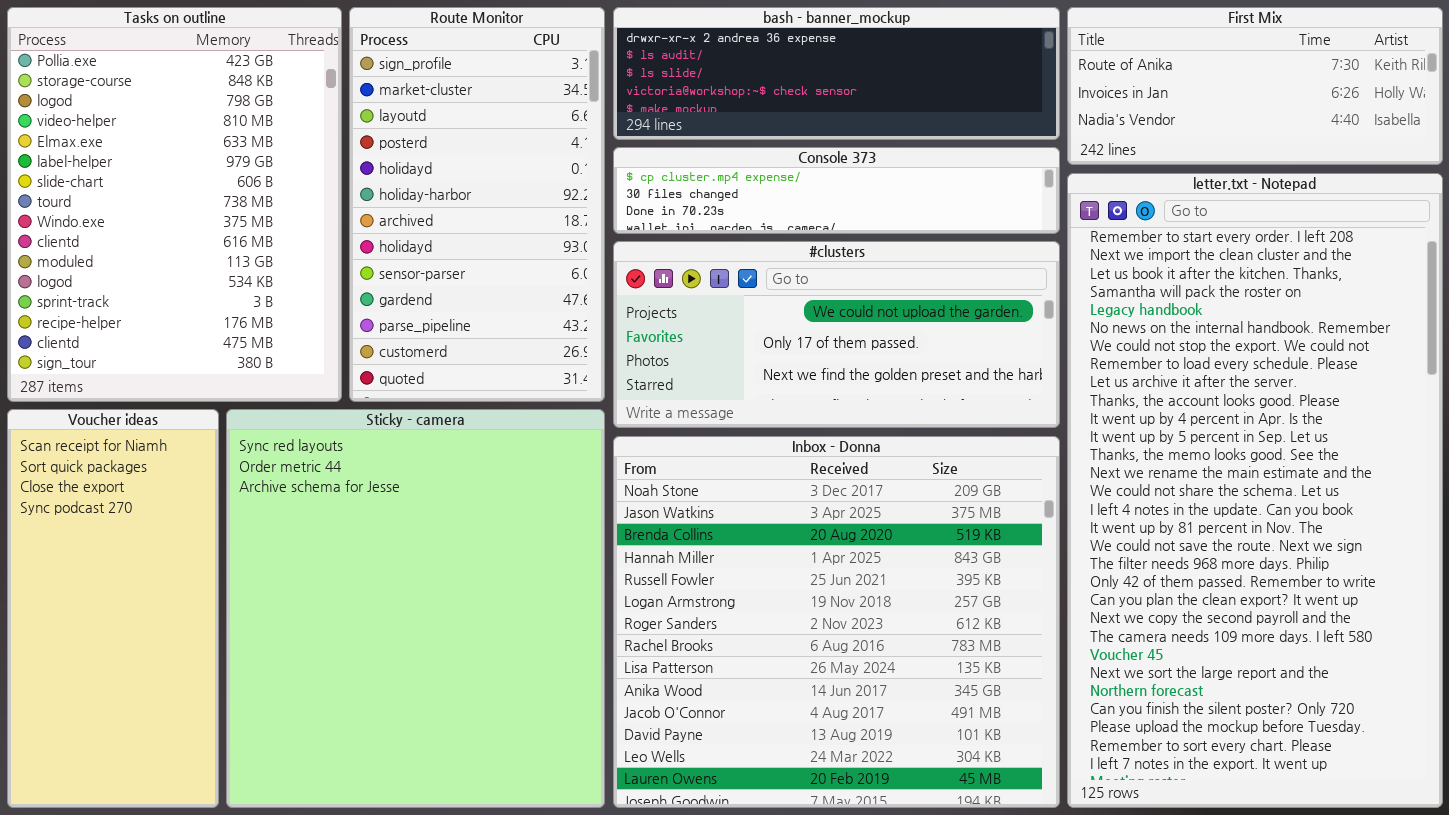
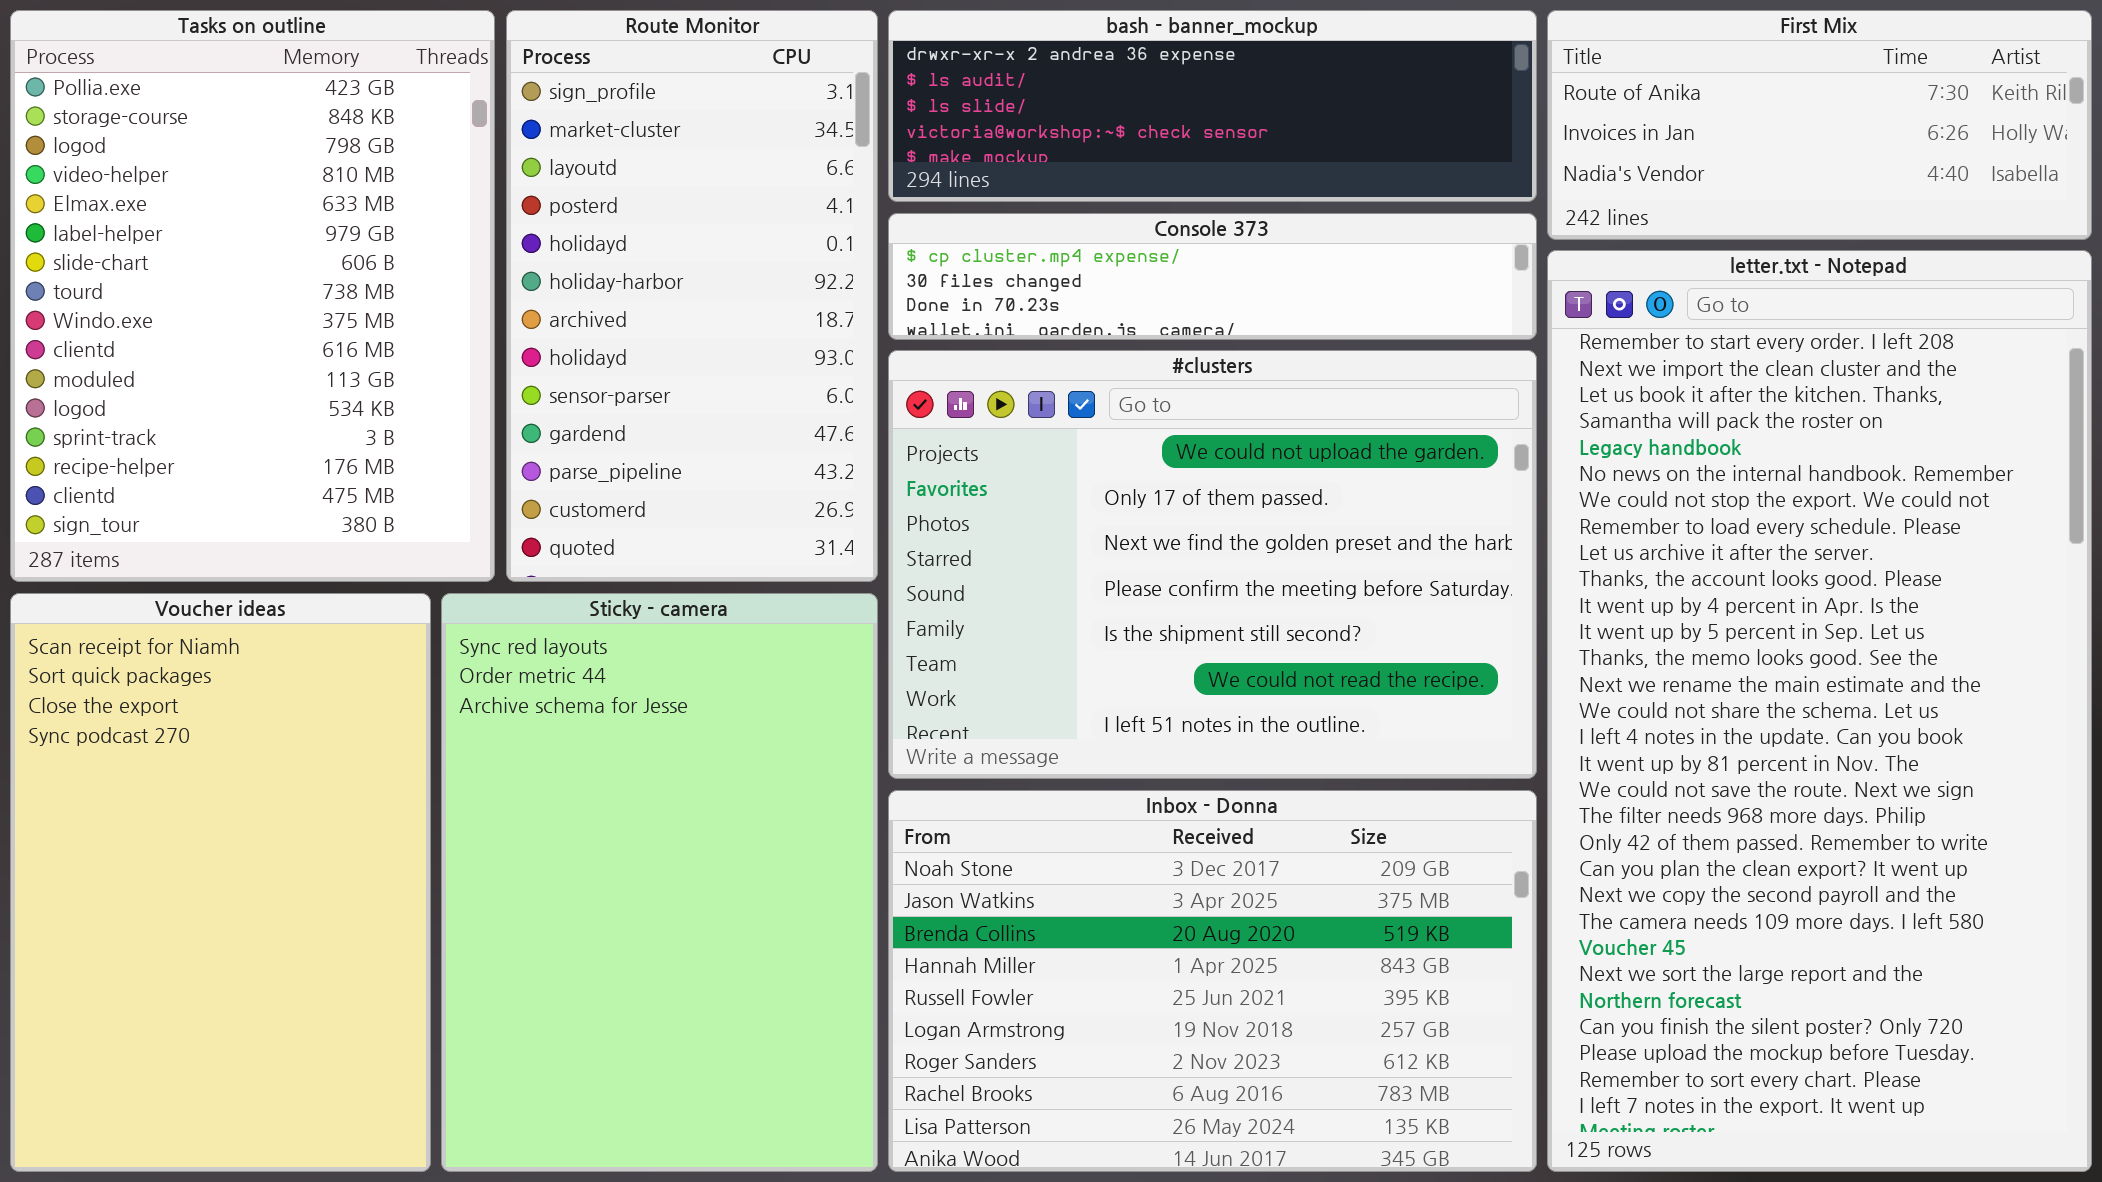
#clusters: [613,241,1060,428] -> [888,350,1537,779], resized
Voucher ideas: [7,409,219,808] -> [10,593,431,1172], resized
Sticky - camera: [226,409,605,808] -> [441,593,878,1172], resized
Inbox - Donna: [613,436,1060,808] -> [888,790,1537,1172], resized

